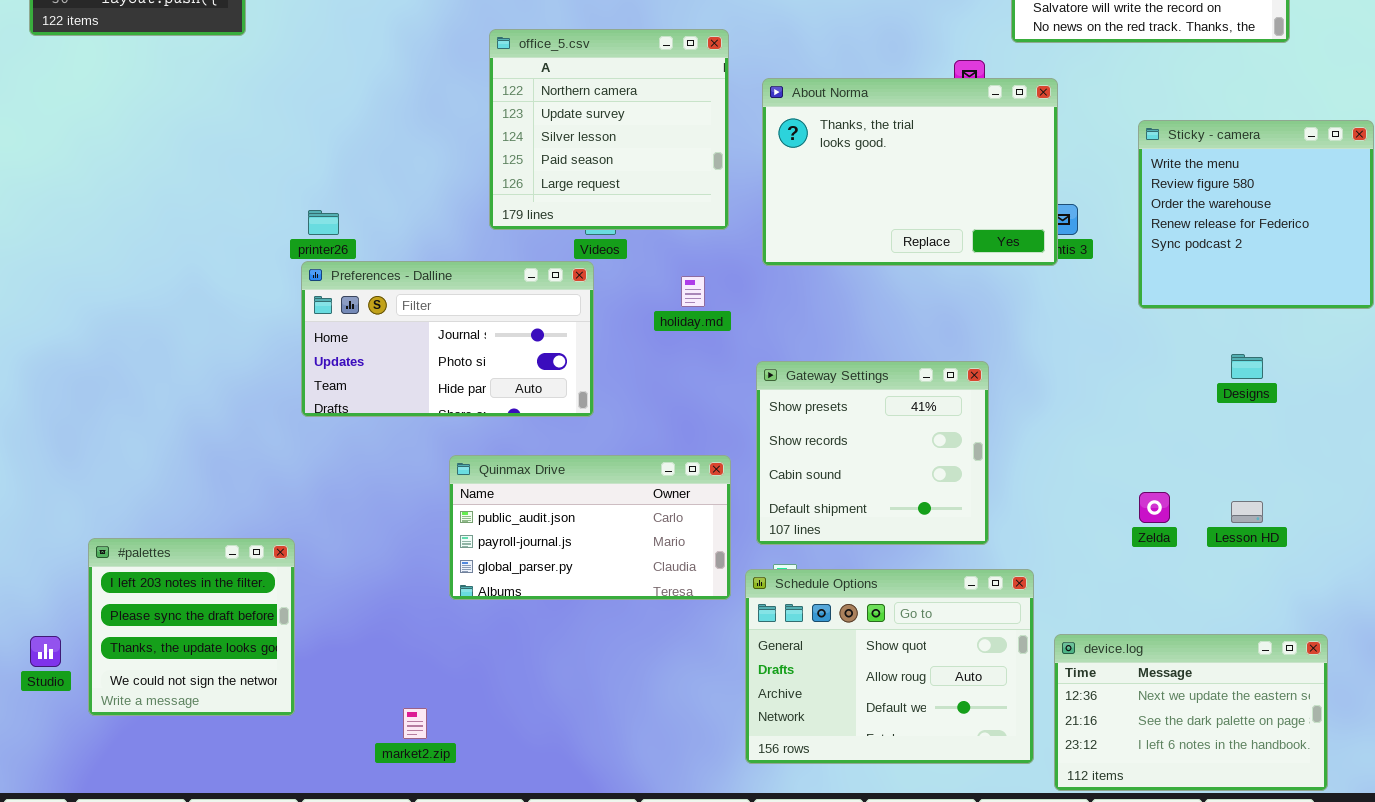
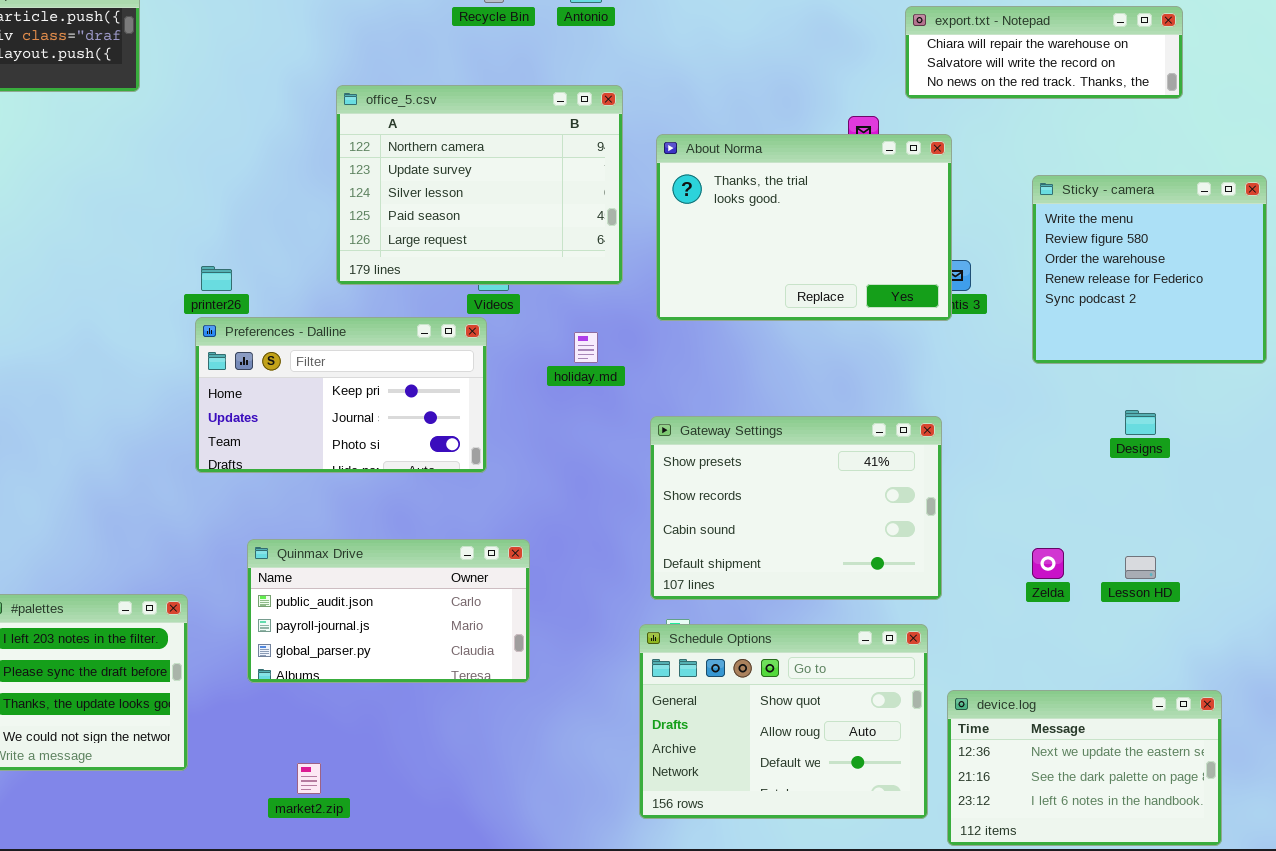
office_5.csv: [489,29,729,230] -> [336,85,623,285], resized
Preferences - Dalline: [301,261,594,417] -> [195,317,487,473], scrolled up 1 row
Gateway Settings: [756,361,989,545] -> [650,416,942,600], resized
Quinmax Drive: [449,455,731,600] -> [247,539,530,683], moved

